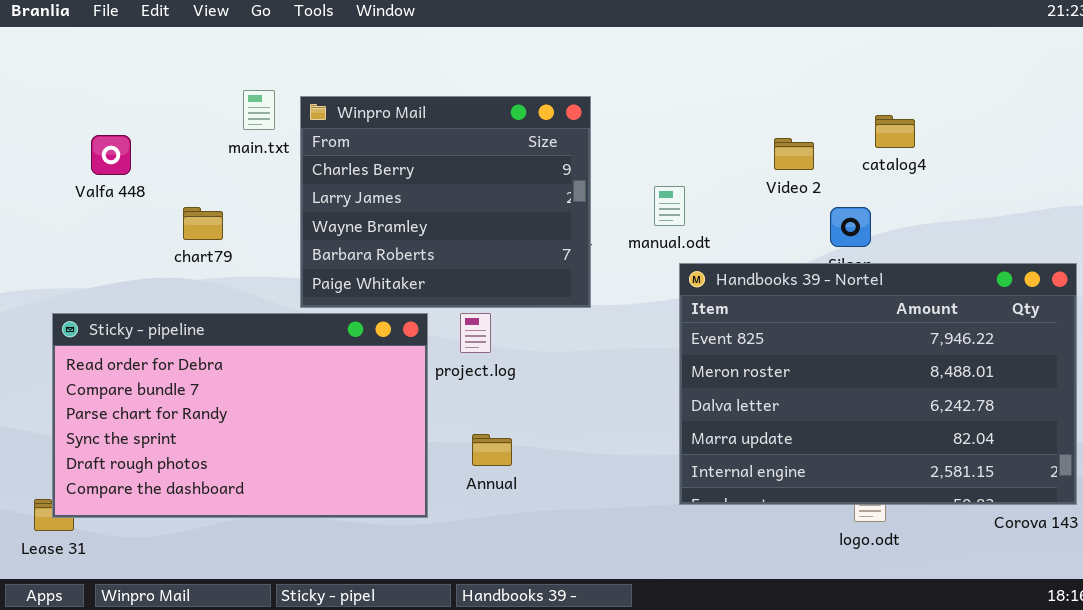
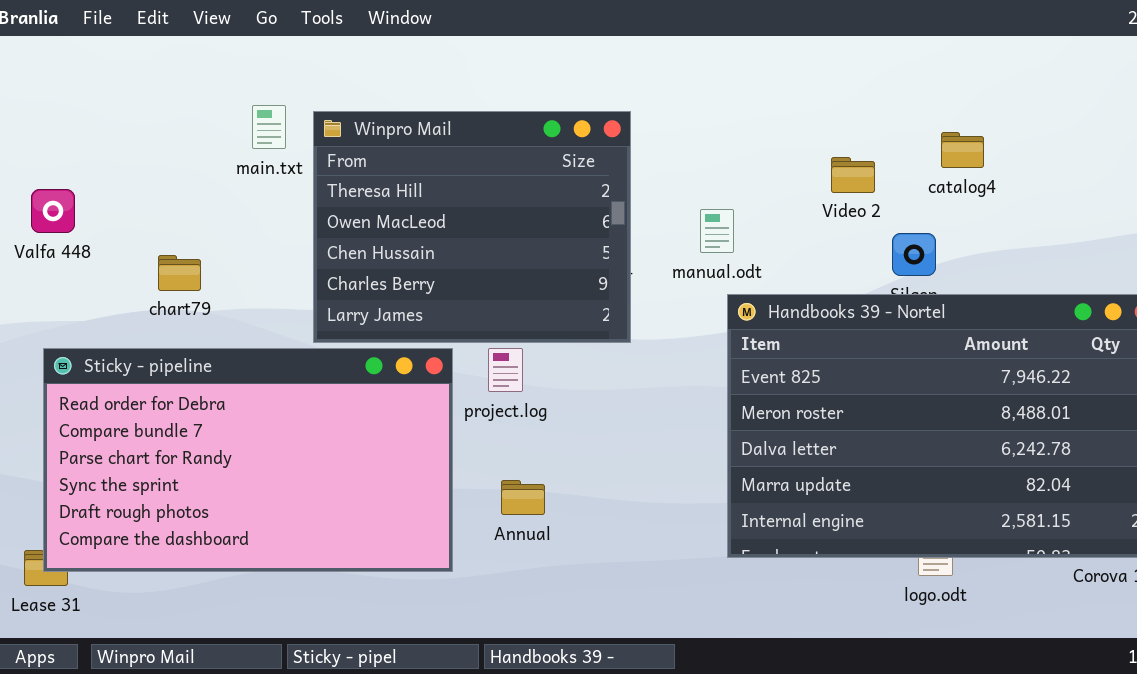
Winpro Mail: [300,96,591,308] -> [313,111,631,343], scrolled up 3 rows
Valfa 448: [91,135,131,175] -> [31,189,75,233], moved
chart79: [183,207,223,240] -> [158,255,201,291], moved

